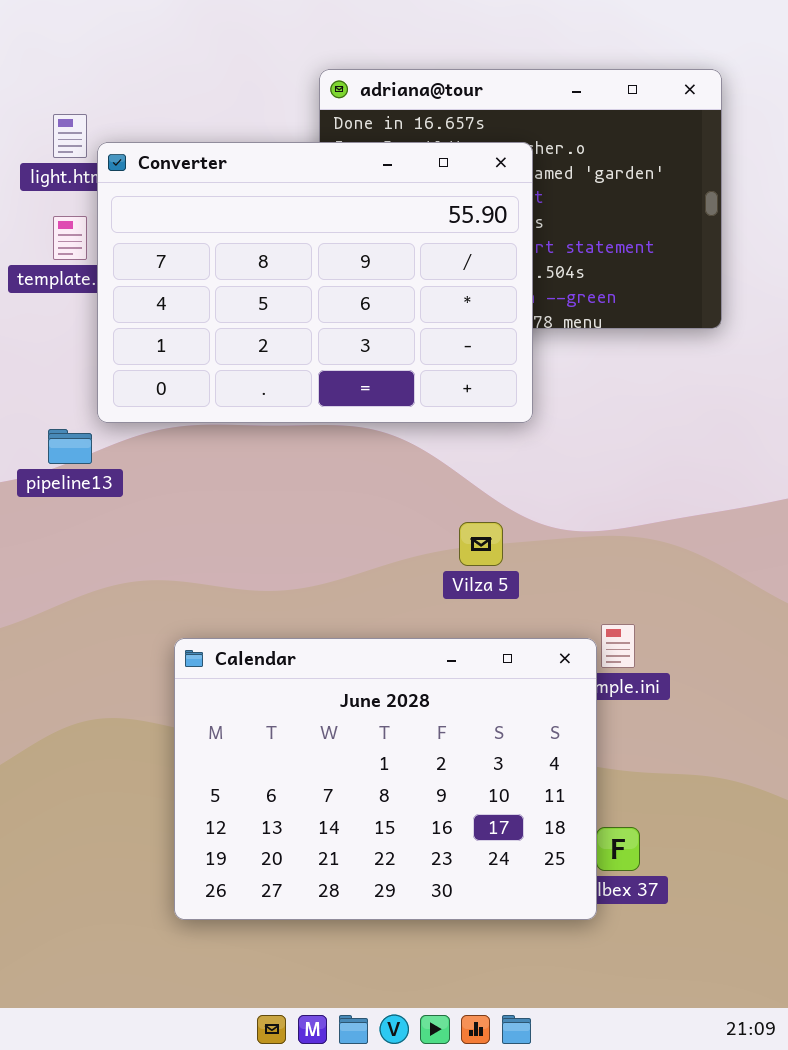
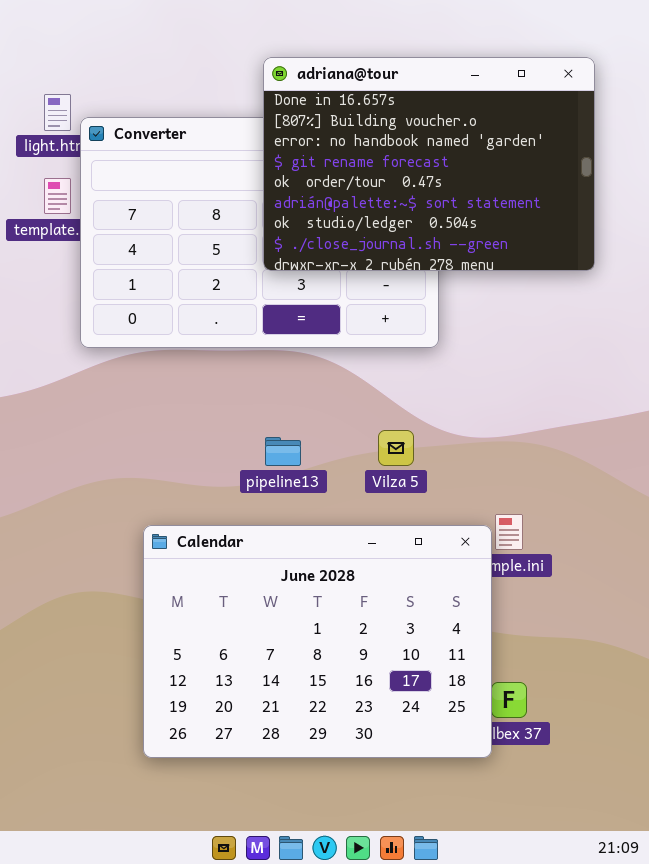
adriana@tour: [319,69,722,329] -> [263,57,595,271], raised
pipeline13: [48,429,92,464] -> [265,437,301,466], moved

